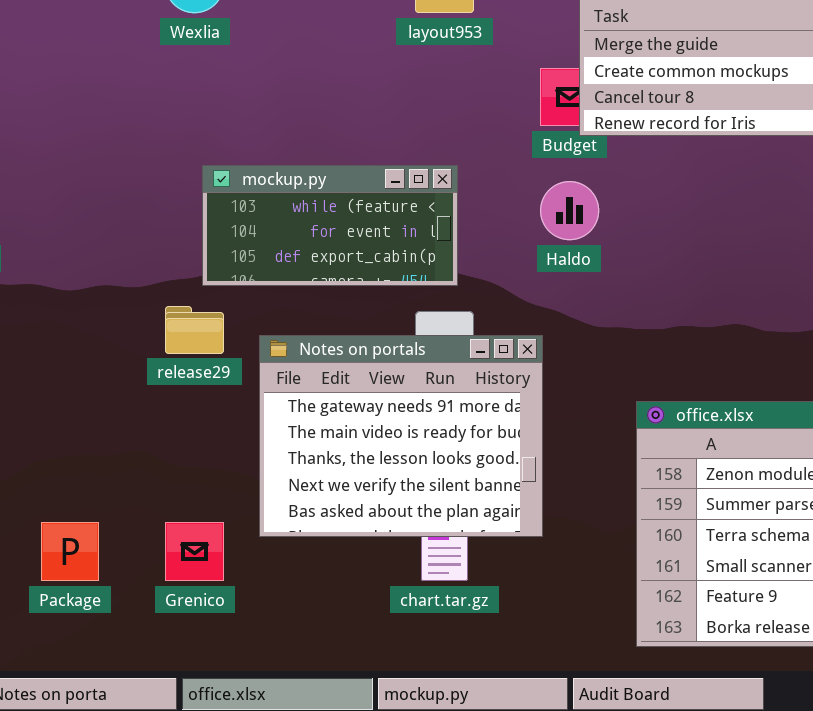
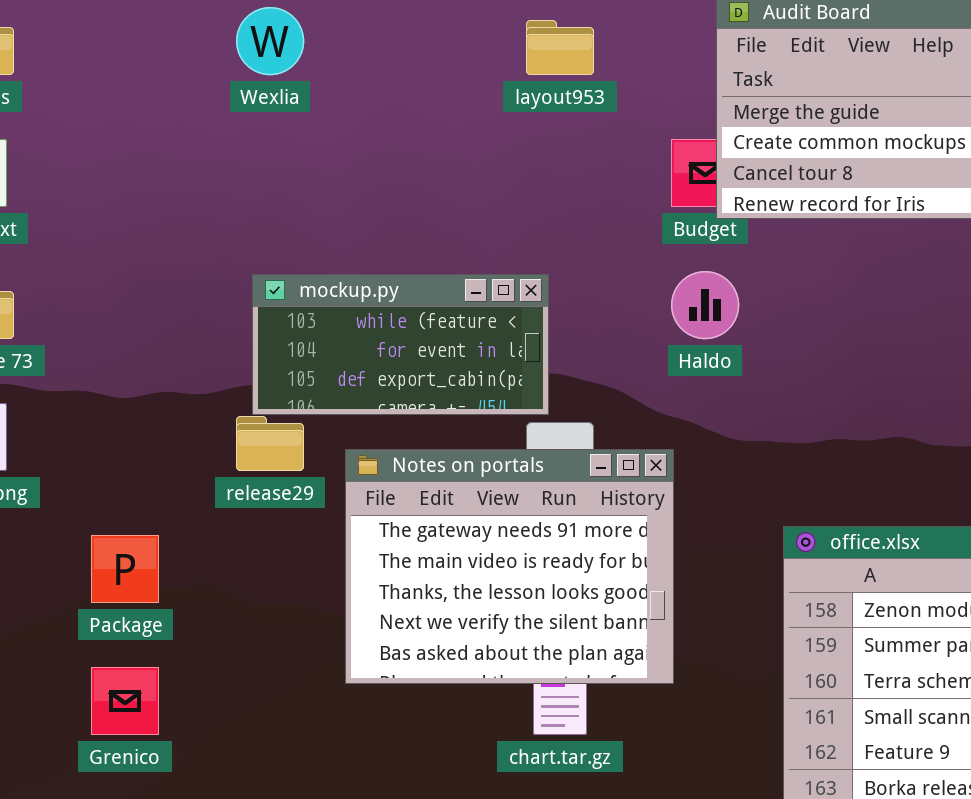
mockup.py: [202,165,458,286] -> [252,274,549,415], moved
Package: [41,522,99,581] -> [91,535,159,603], moved
Grenico: [165,522,224,581] -> [91,667,159,735], moved

